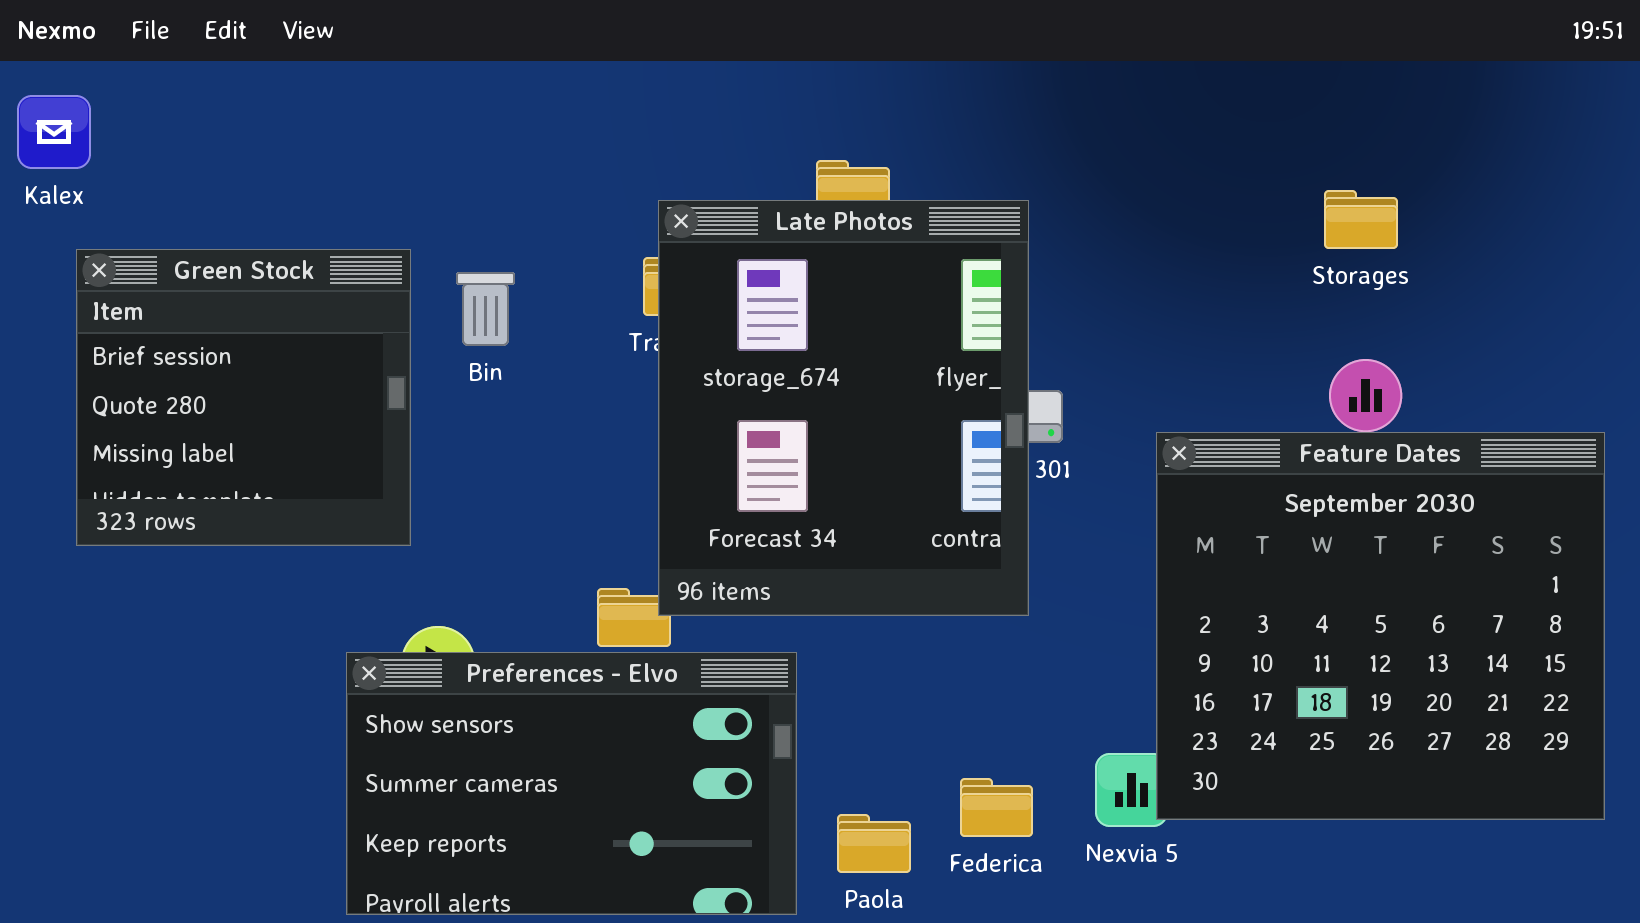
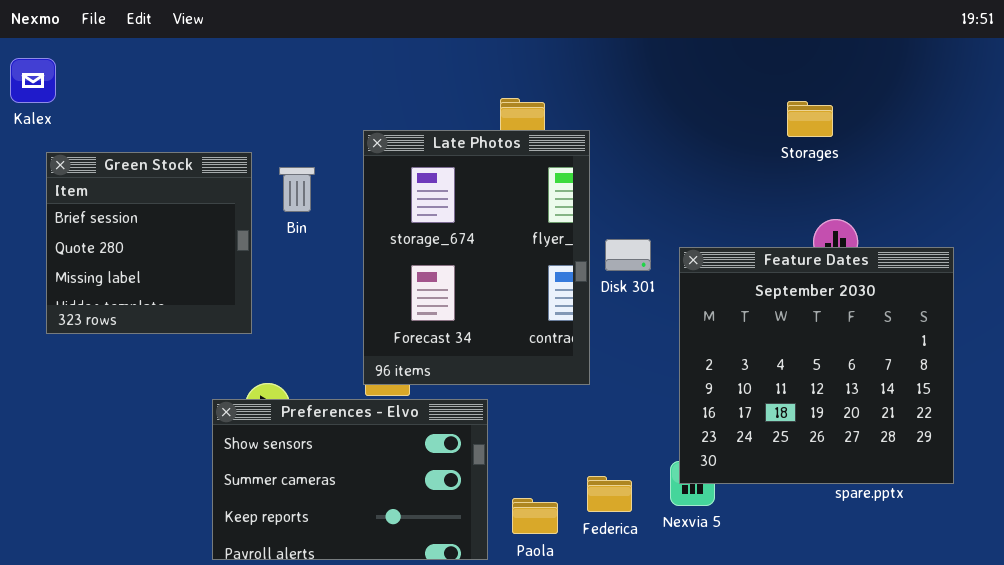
Storages: [1324,190,1398,249] -> [787,101,833,137], moved
Late Photos: [658,200,1029,616] -> [363,130,590,385], moved
Feature Dates: [1156,432,1605,820] -> [679,247,954,484], moved

